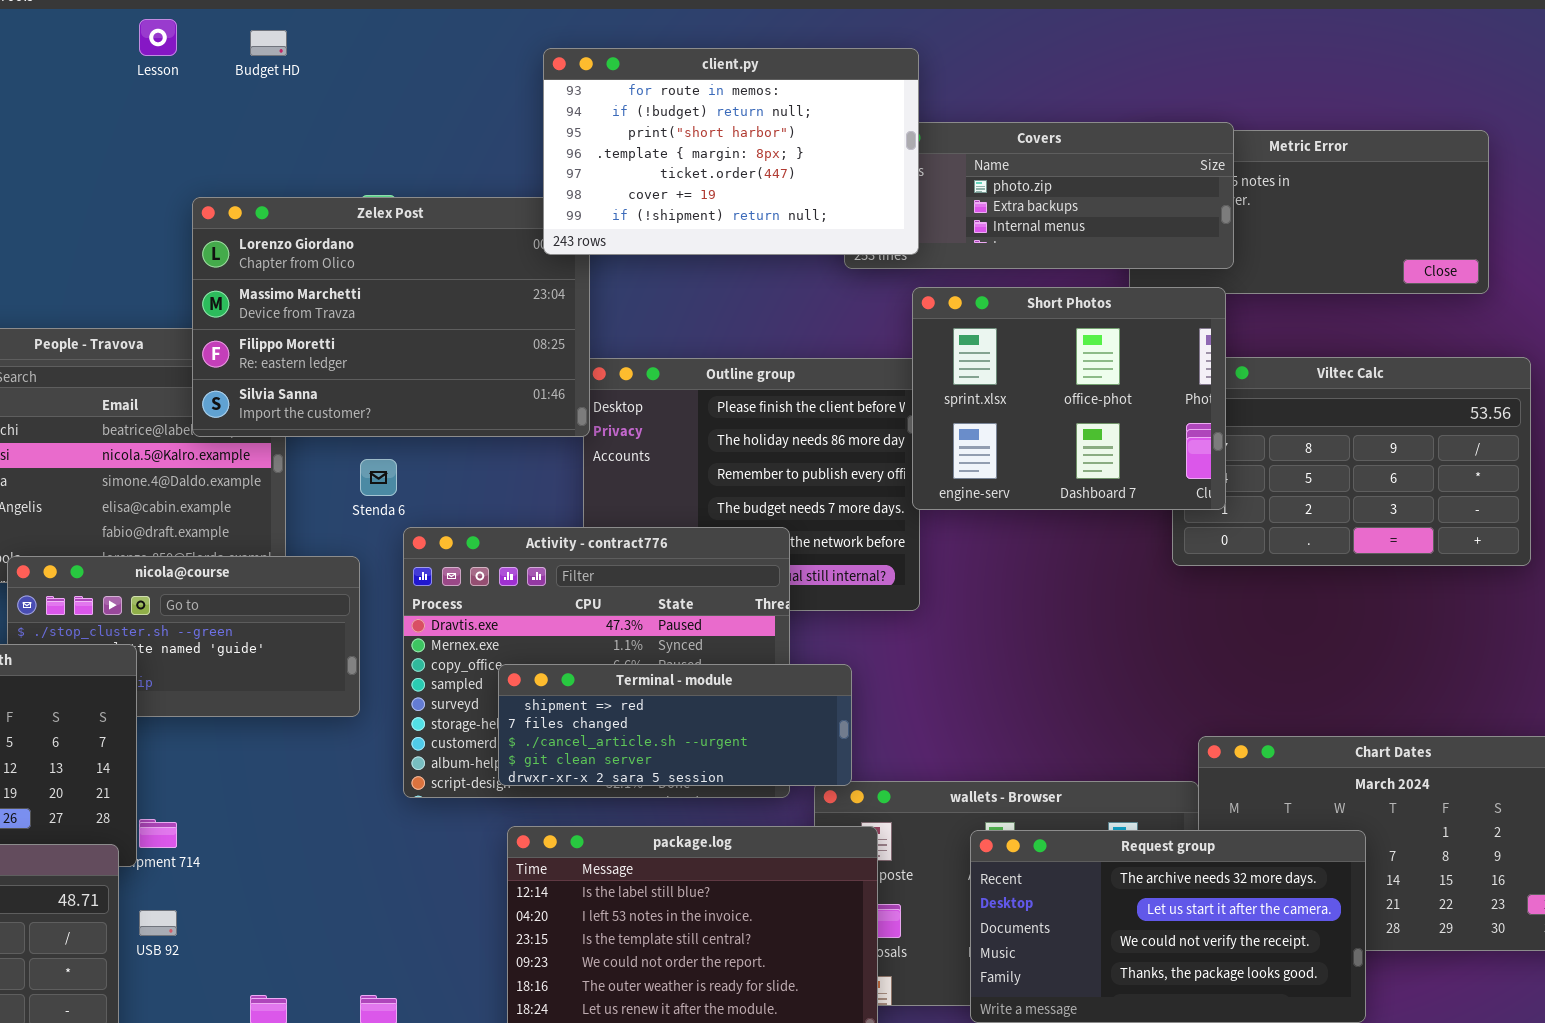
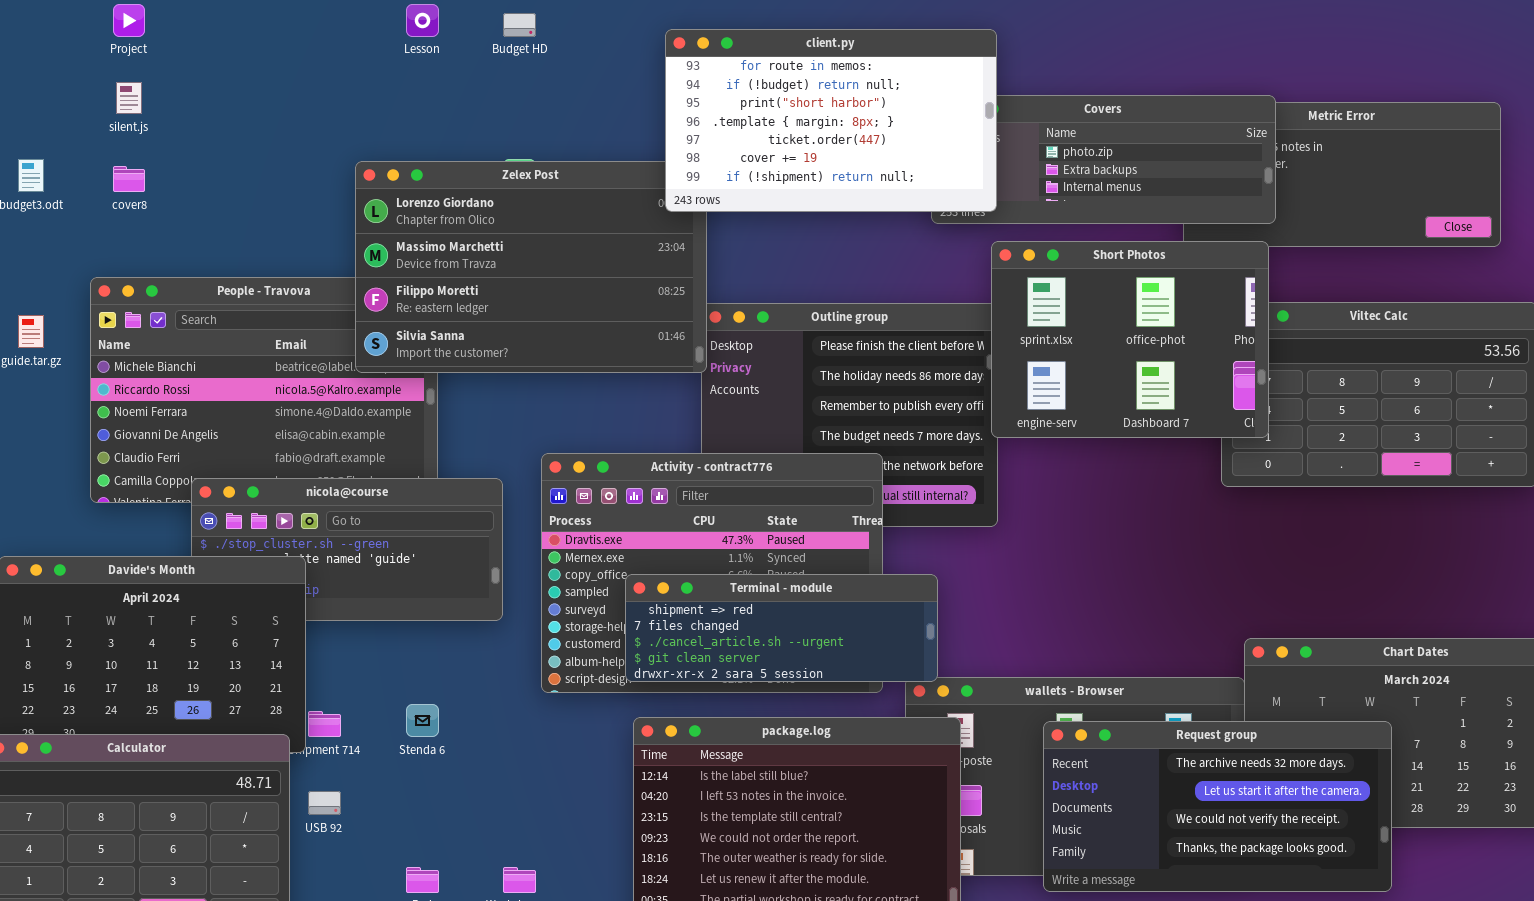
Lesson: [139,19,177,56] -> [406,4,439,37], moved
Budget HD: [250,30,287,56] -> [503,13,536,37], moved
Stenda 6: [360,459,397,496] -> [406,704,439,737], moved

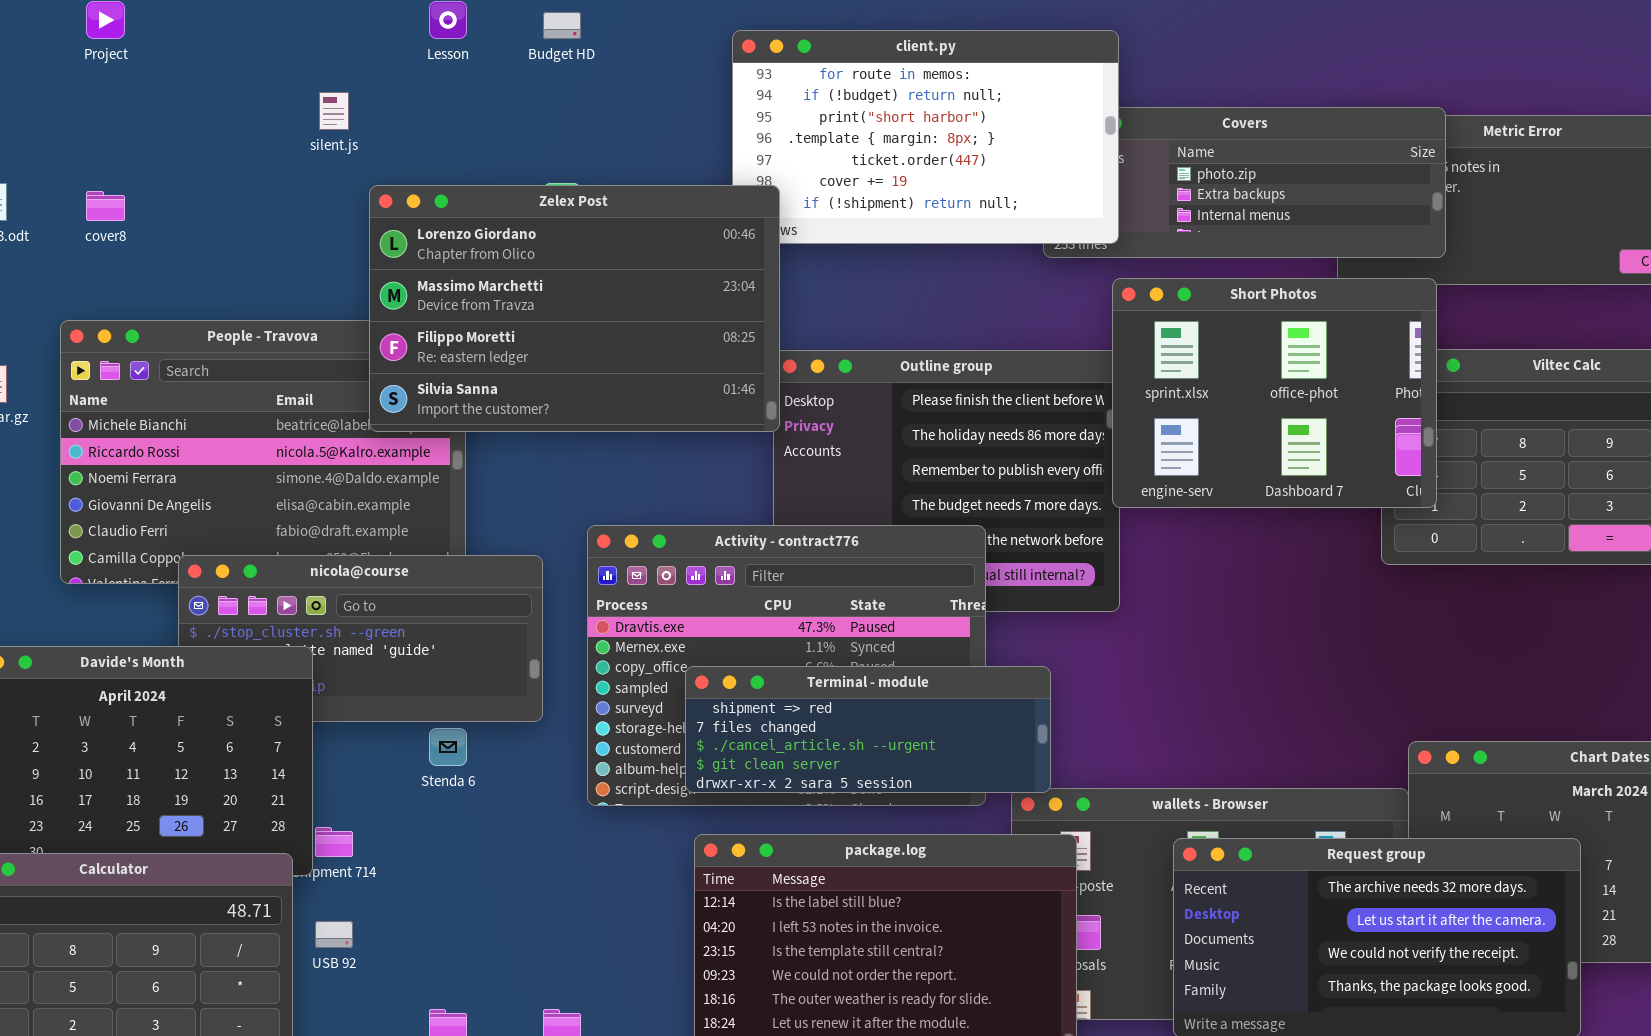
silent.js: [116,82,142,114] -> [319,92,349,130], moved
Zelex Post: [355,161,707,373] -> [369,185,780,432], raised
Stenda 6: [406,704,439,737] -> [429,728,467,766], moved

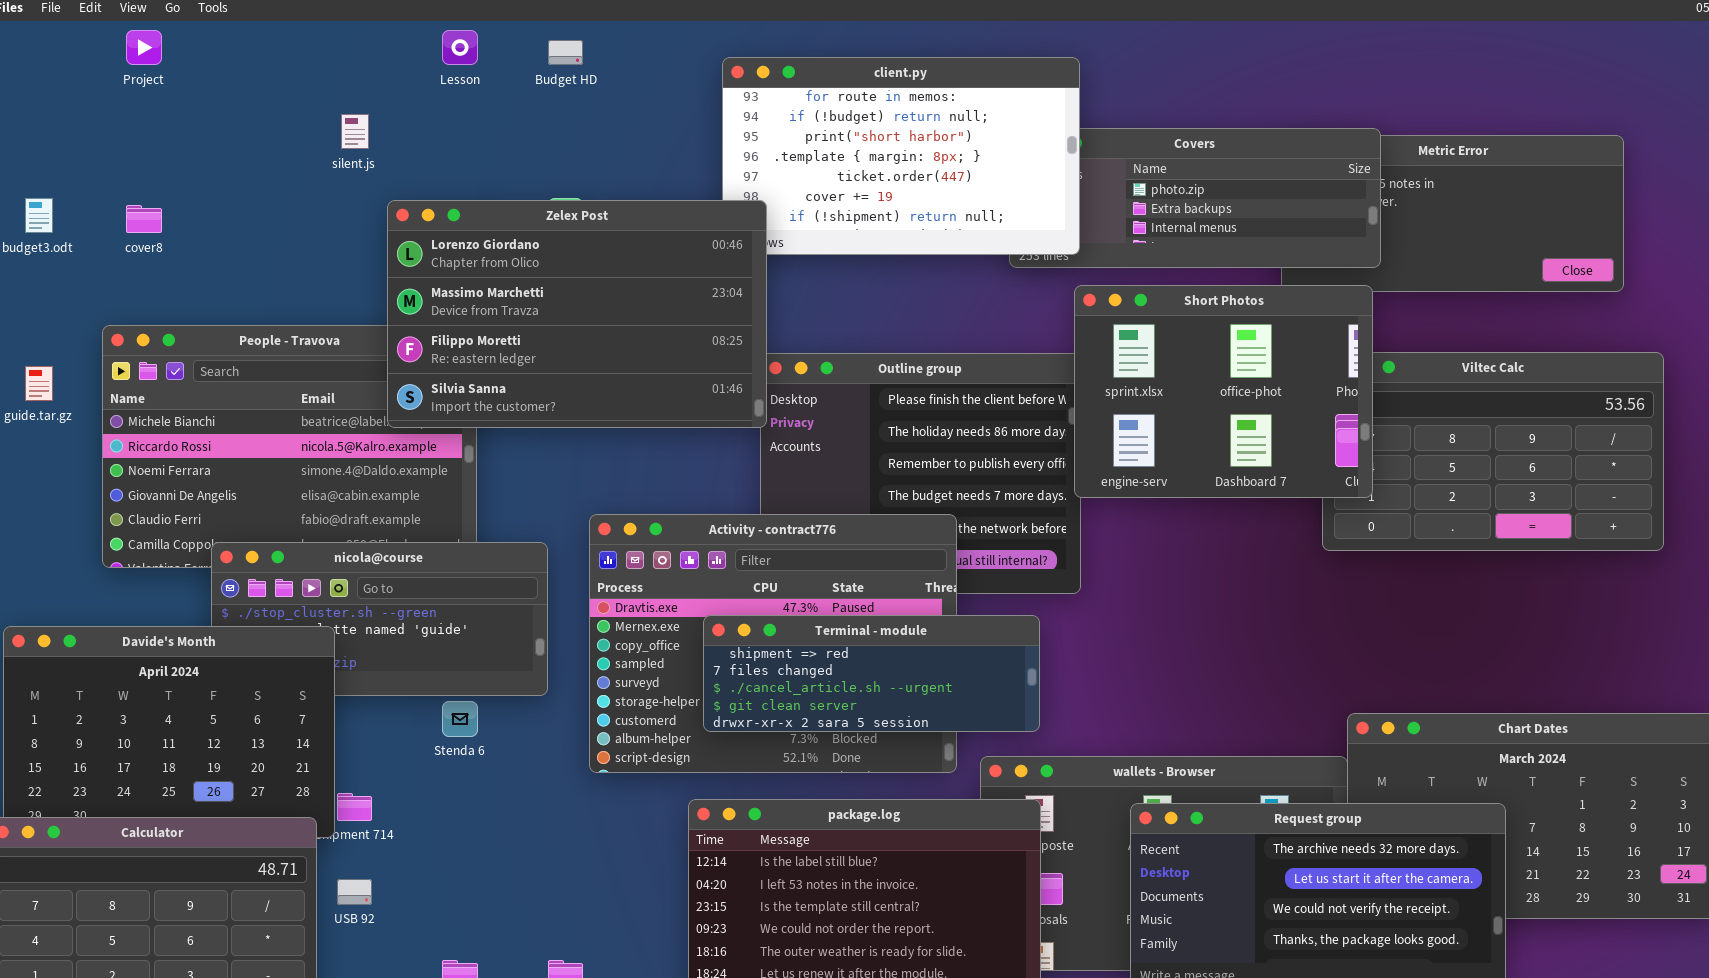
Terminal - module: [685,666,1051,793] -> [703,615,1040,732], moved

